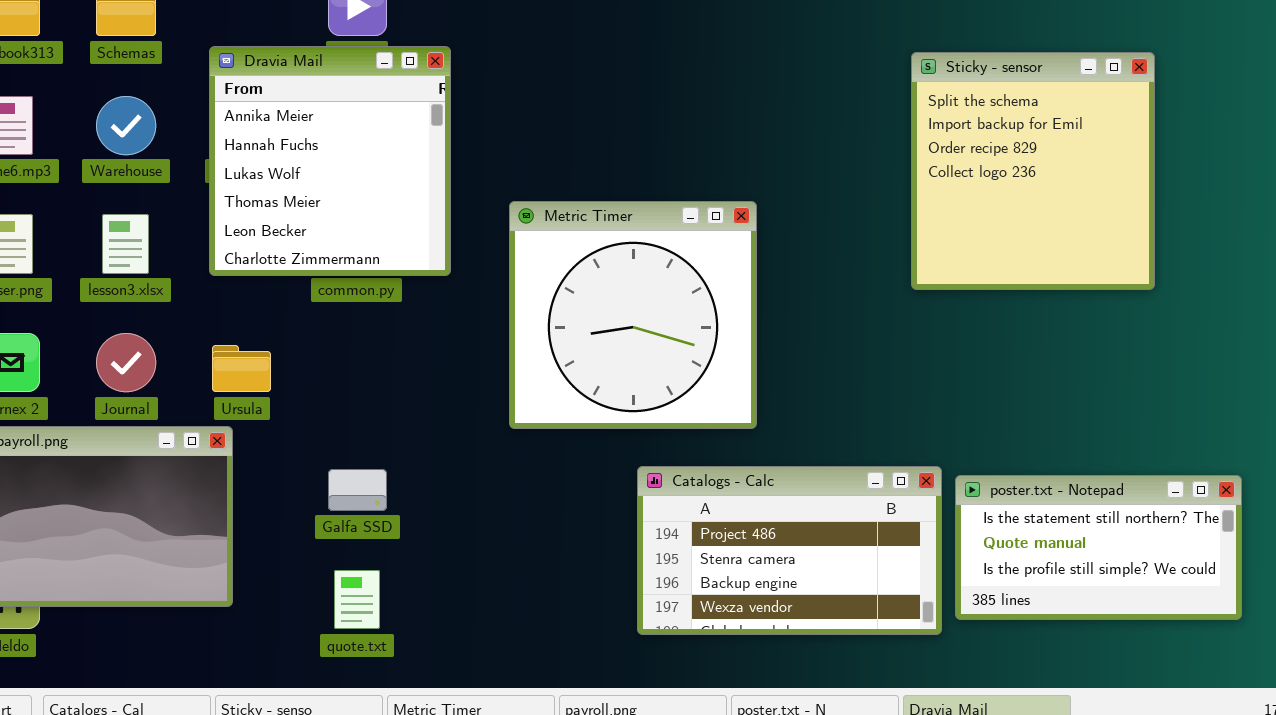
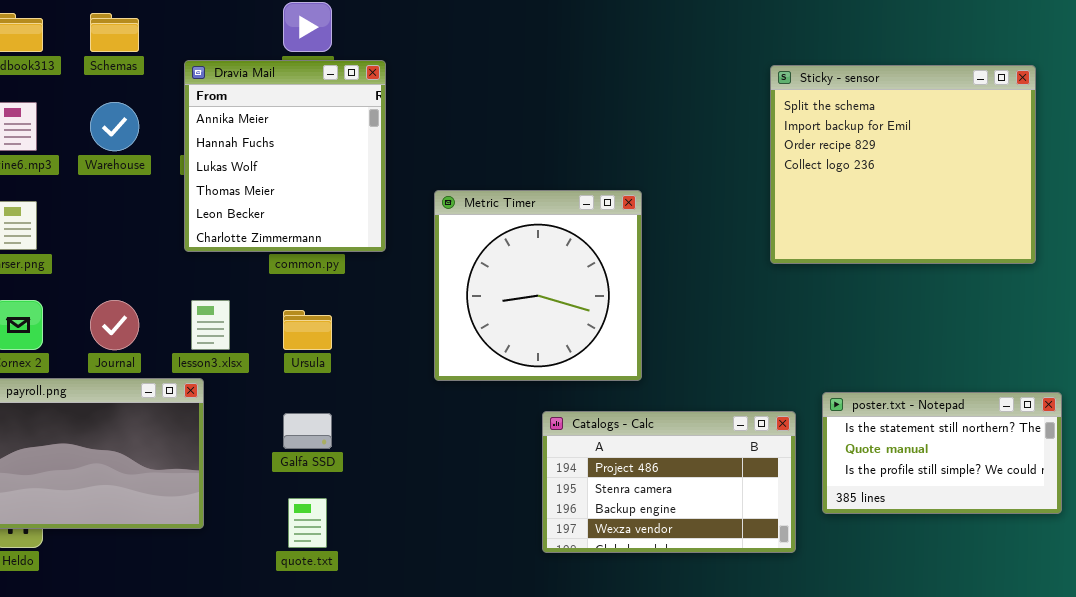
Sticky - sensor: [911,52,1155,290] -> [770,65,1036,264], resized
lesson3.xlsx: [102,214,149,274] -> [191,300,230,350], moved
Ursula: [212,345,271,392] -> [283,310,332,350], moved
poster.txt - Notepad: [955,475,1242,620] -> [822,392,1062,514], moved

